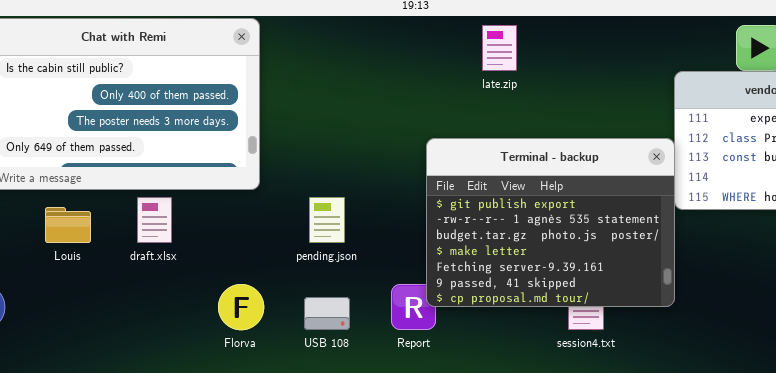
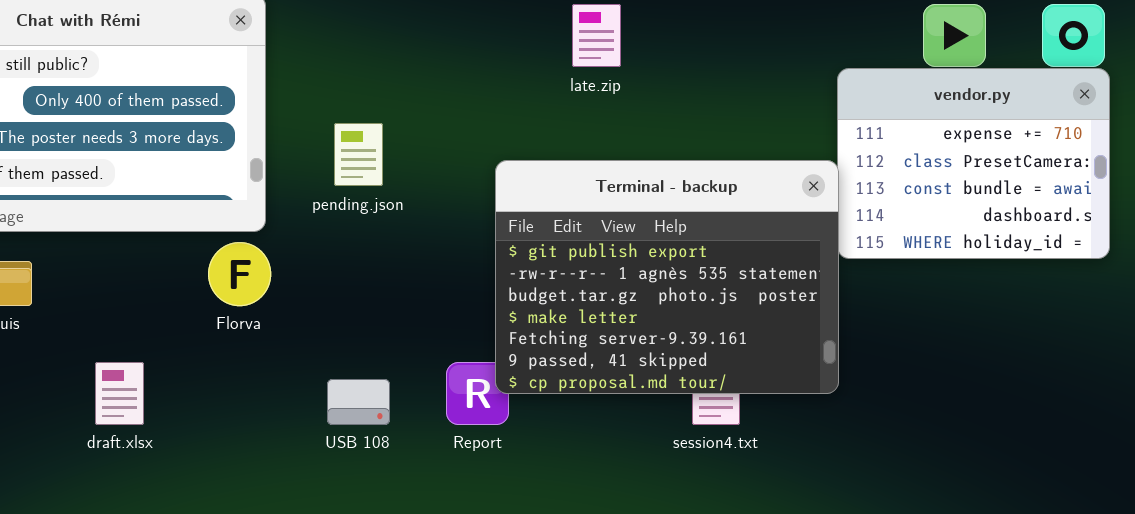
draft.xlsx: [137,197,172,243] -> [95,362,144,425], moved
pending.json: [309,197,345,243] -> [334,123,383,186], moved
Florva: [218,284,264,330] -> [208,242,271,306], moved

